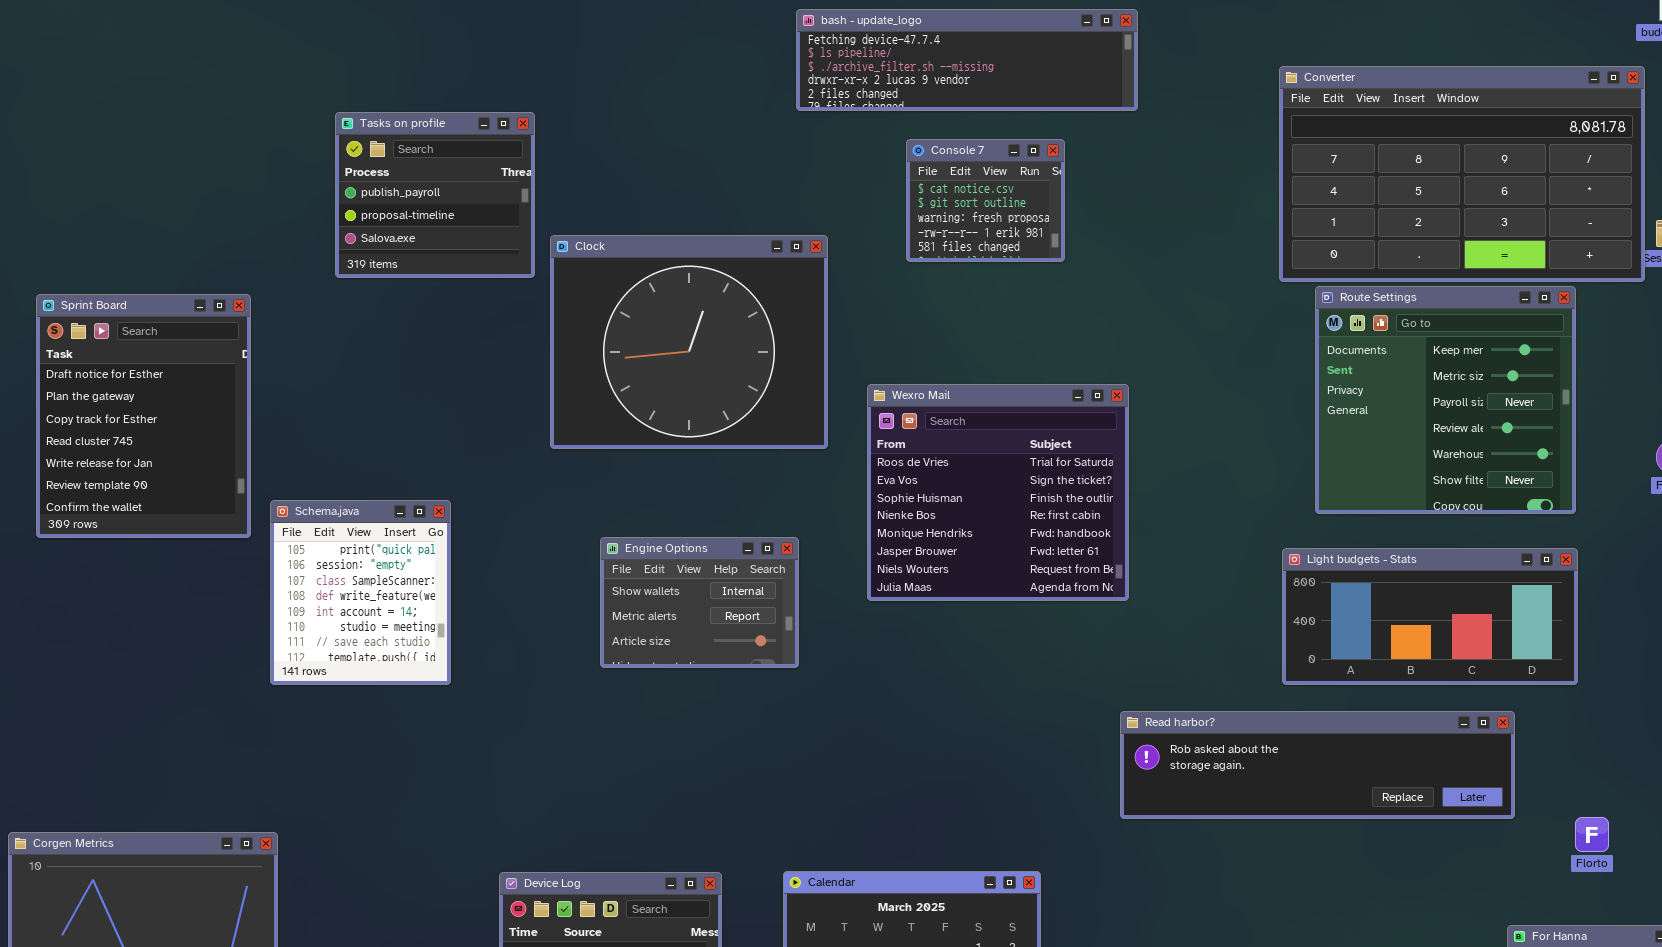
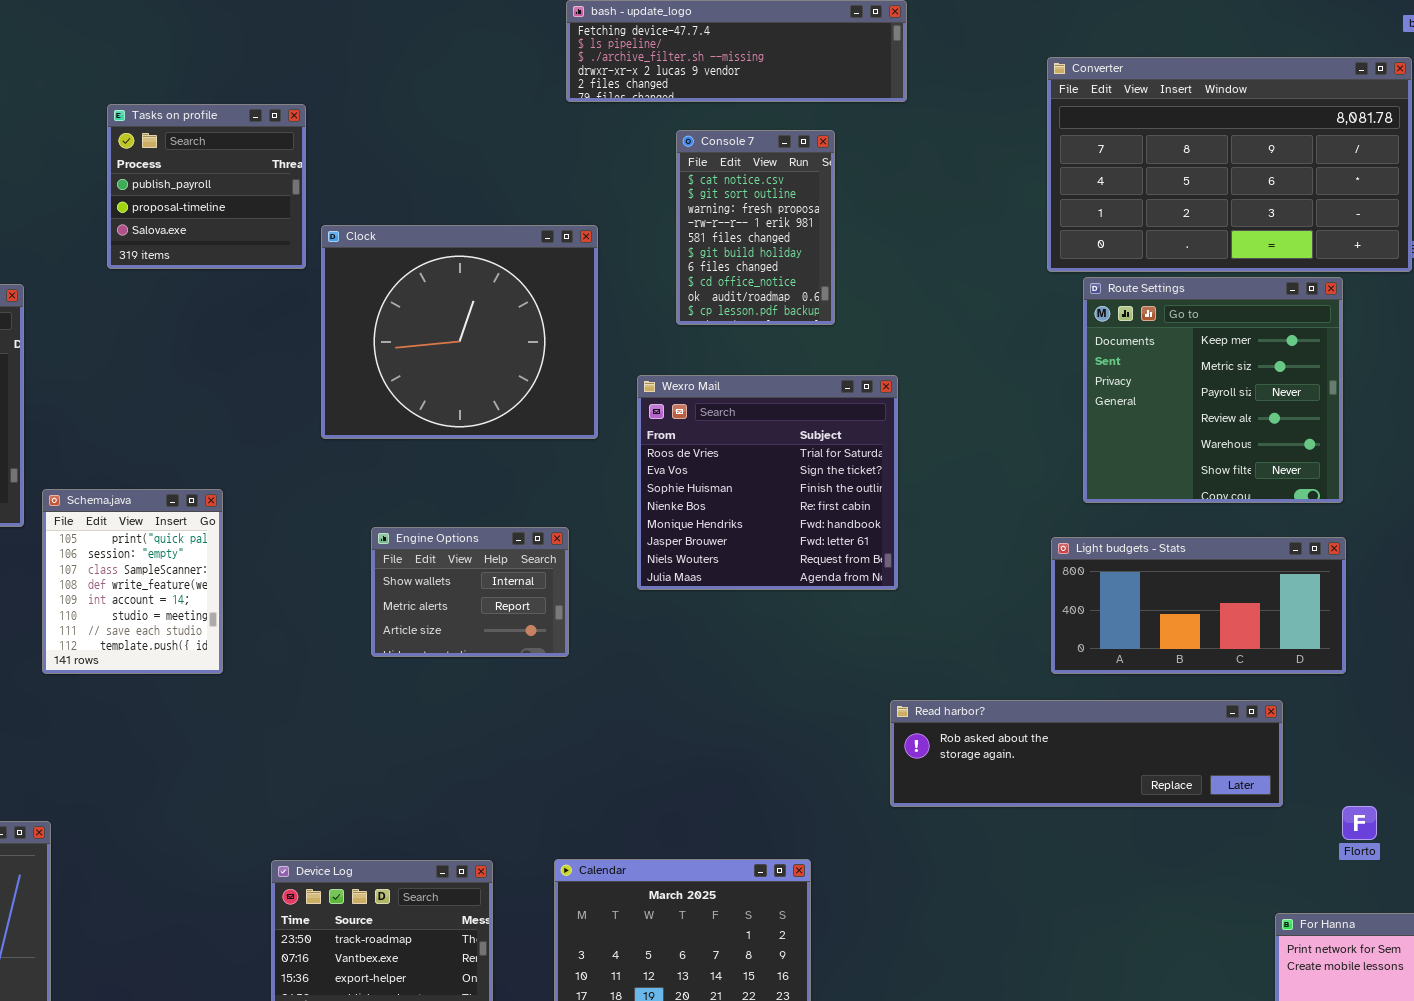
Console 7: [906,139,1065,262] -> [676,130,835,325], resized

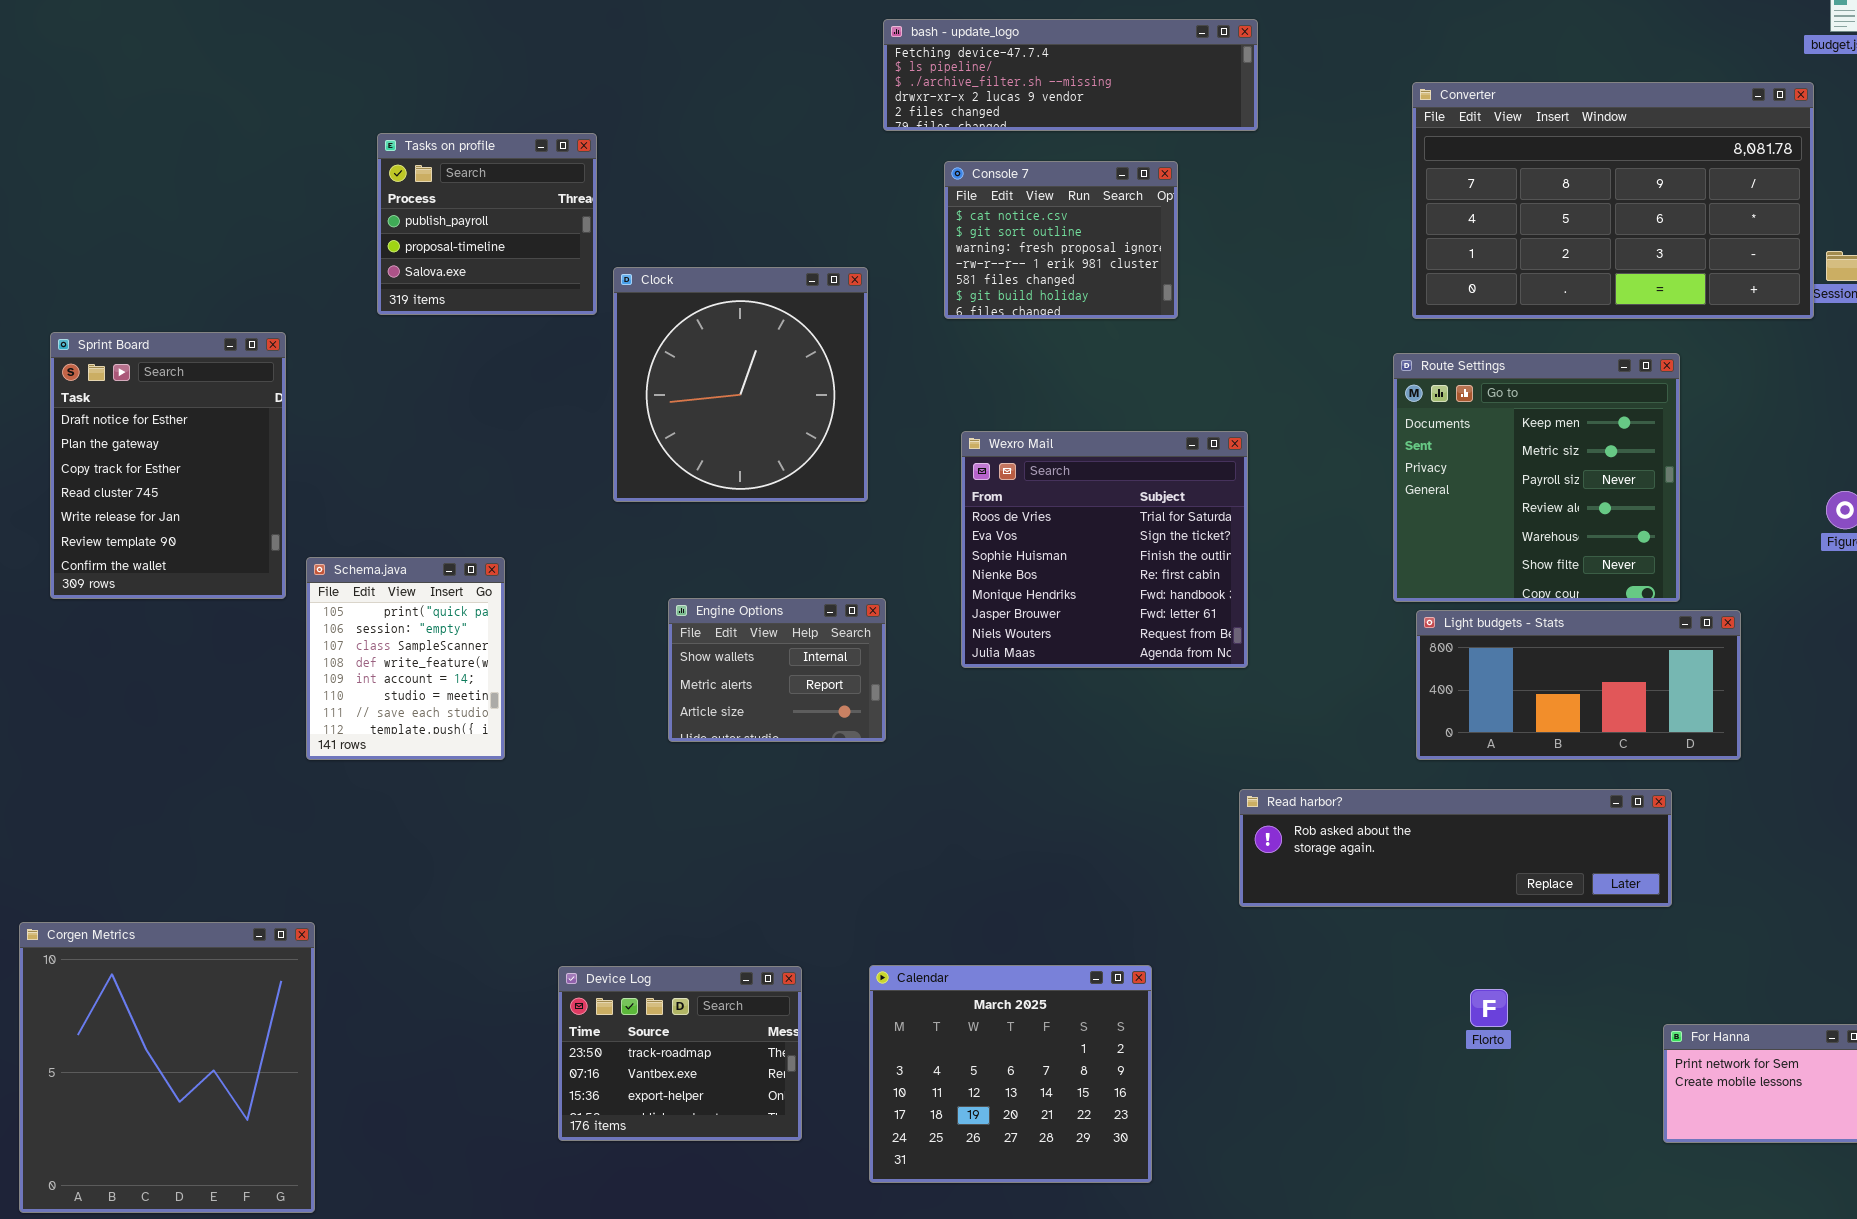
Console 7: [676,130,835,325] -> [944,161,1178,319], resized
Clock: [321,225,598,439] -> [613,267,868,502], resized
Route Settings: [1083,277,1343,503] -> [1393,353,1680,602], moved
Florto: [1342,806,1377,840] -> [1470,989,1508,1027], moved

